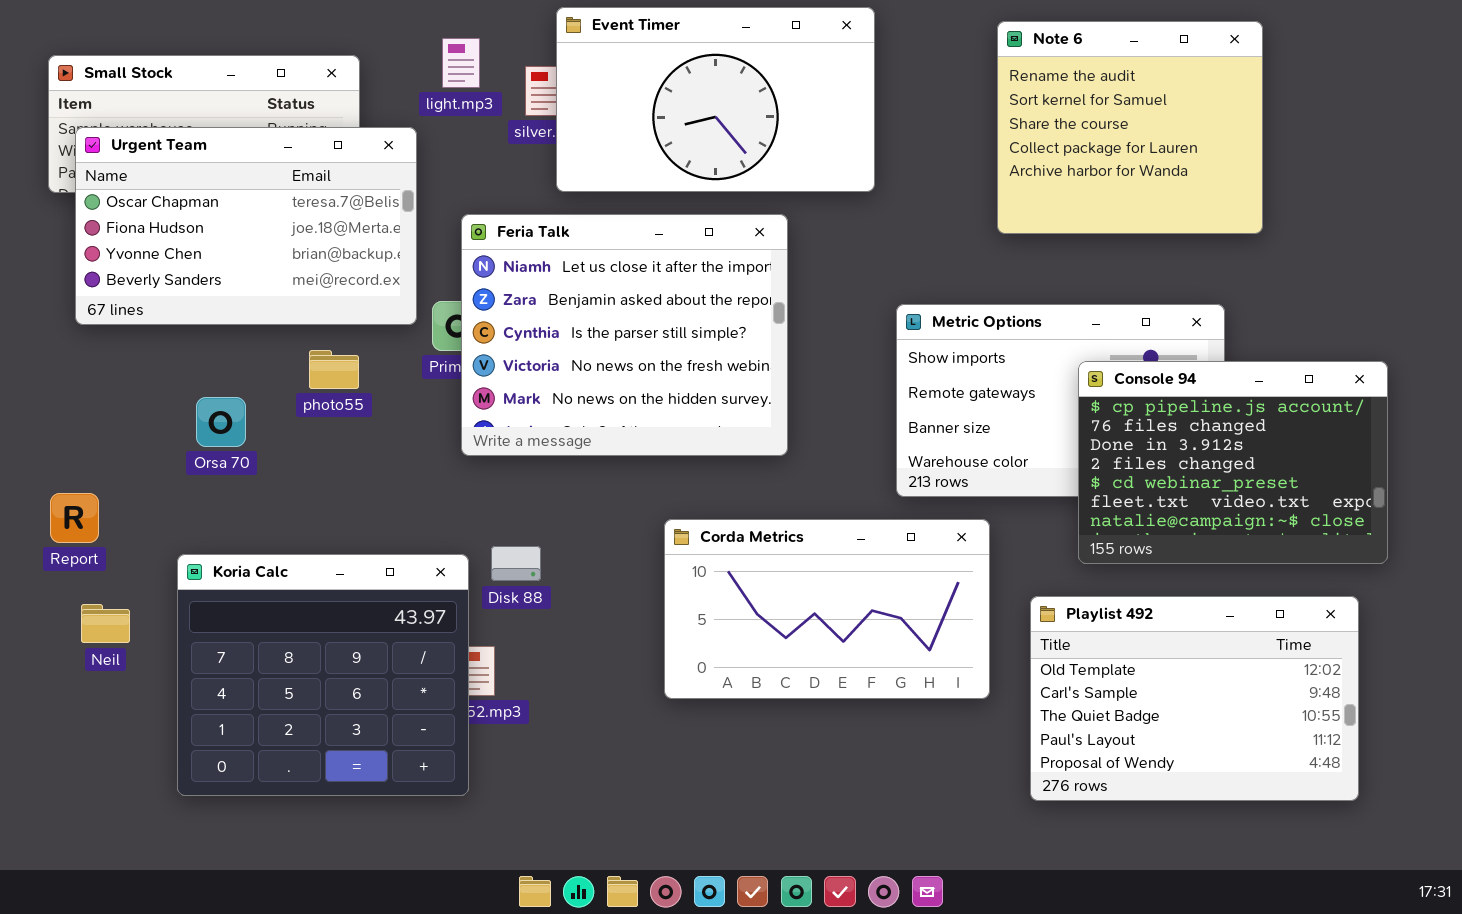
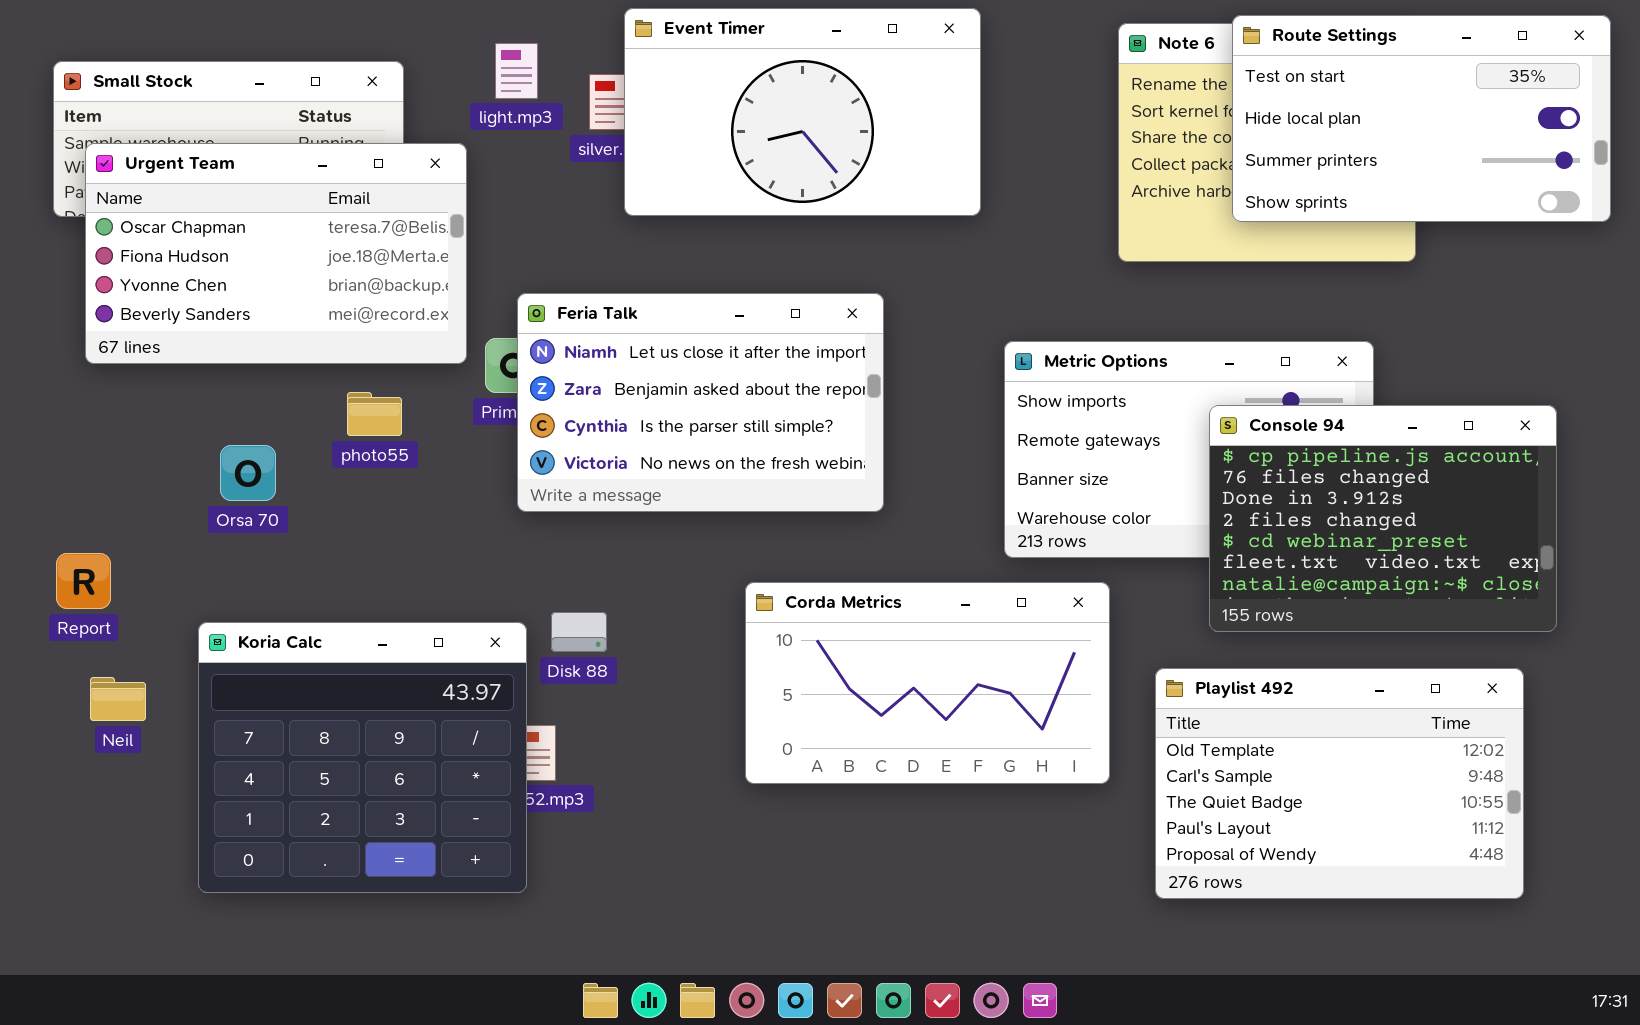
Route Settings: none -> [1232,15,1611,222], opened
Feria Talk: [461,214,788,456] -> [517,293,884,512], resized

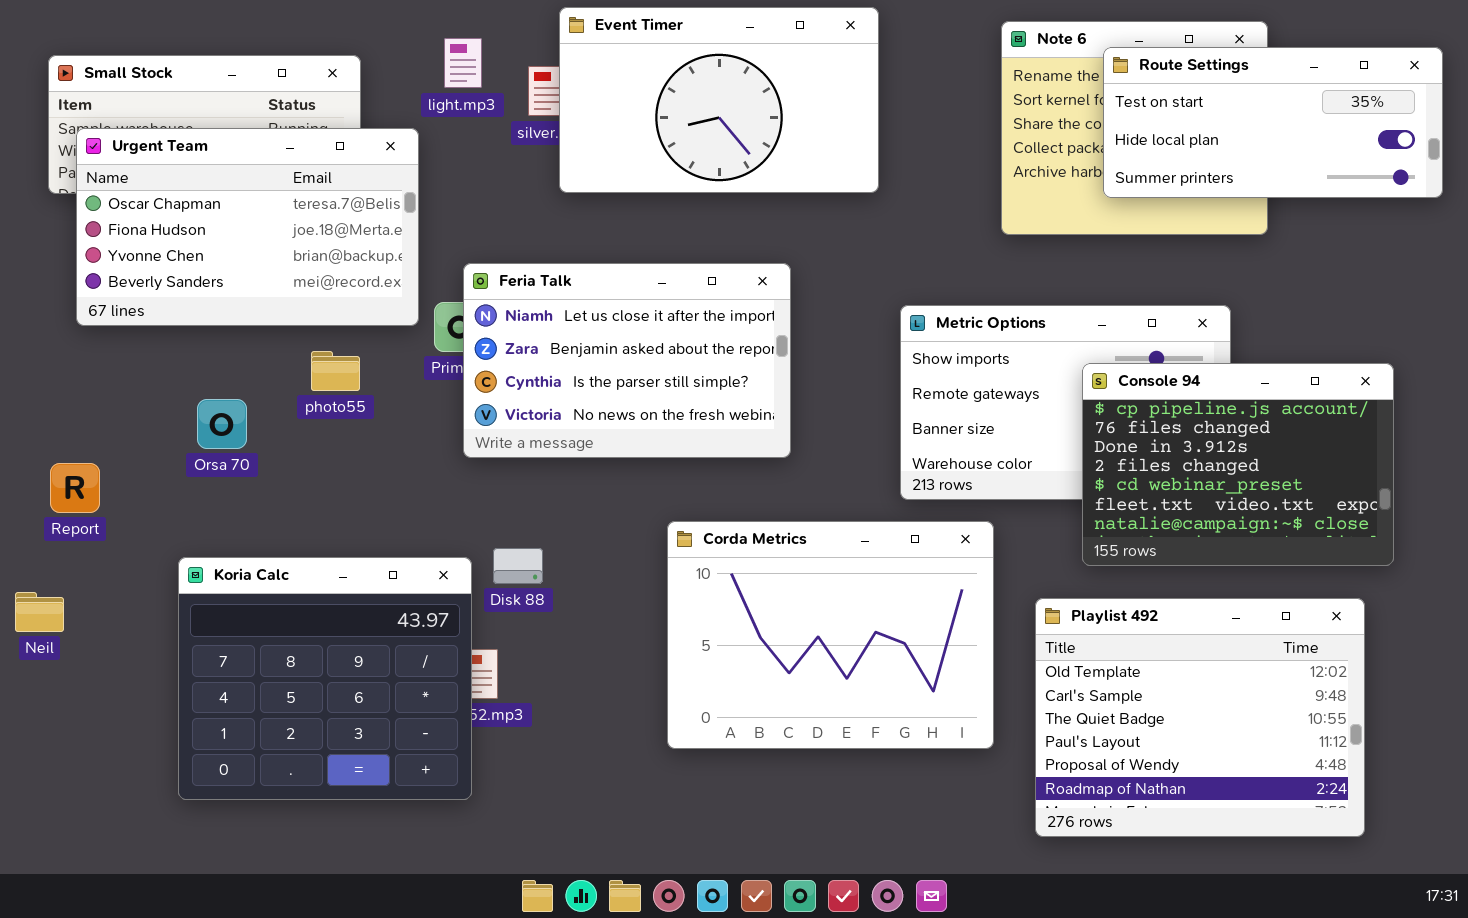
Route Settings: [1232,15,1611,222] -> [1103,47,1443,198], resized
Report: [56,553,111,609] -> [50,463,100,513], moved
Corda Metrics: [745,582,1110,784] -> [667,521,994,749], resized
Playlist 492: [1155,668,1524,899] -> [1035,598,1365,837], resized
Neil: [90,677,146,721] -> [15,592,64,632], moved

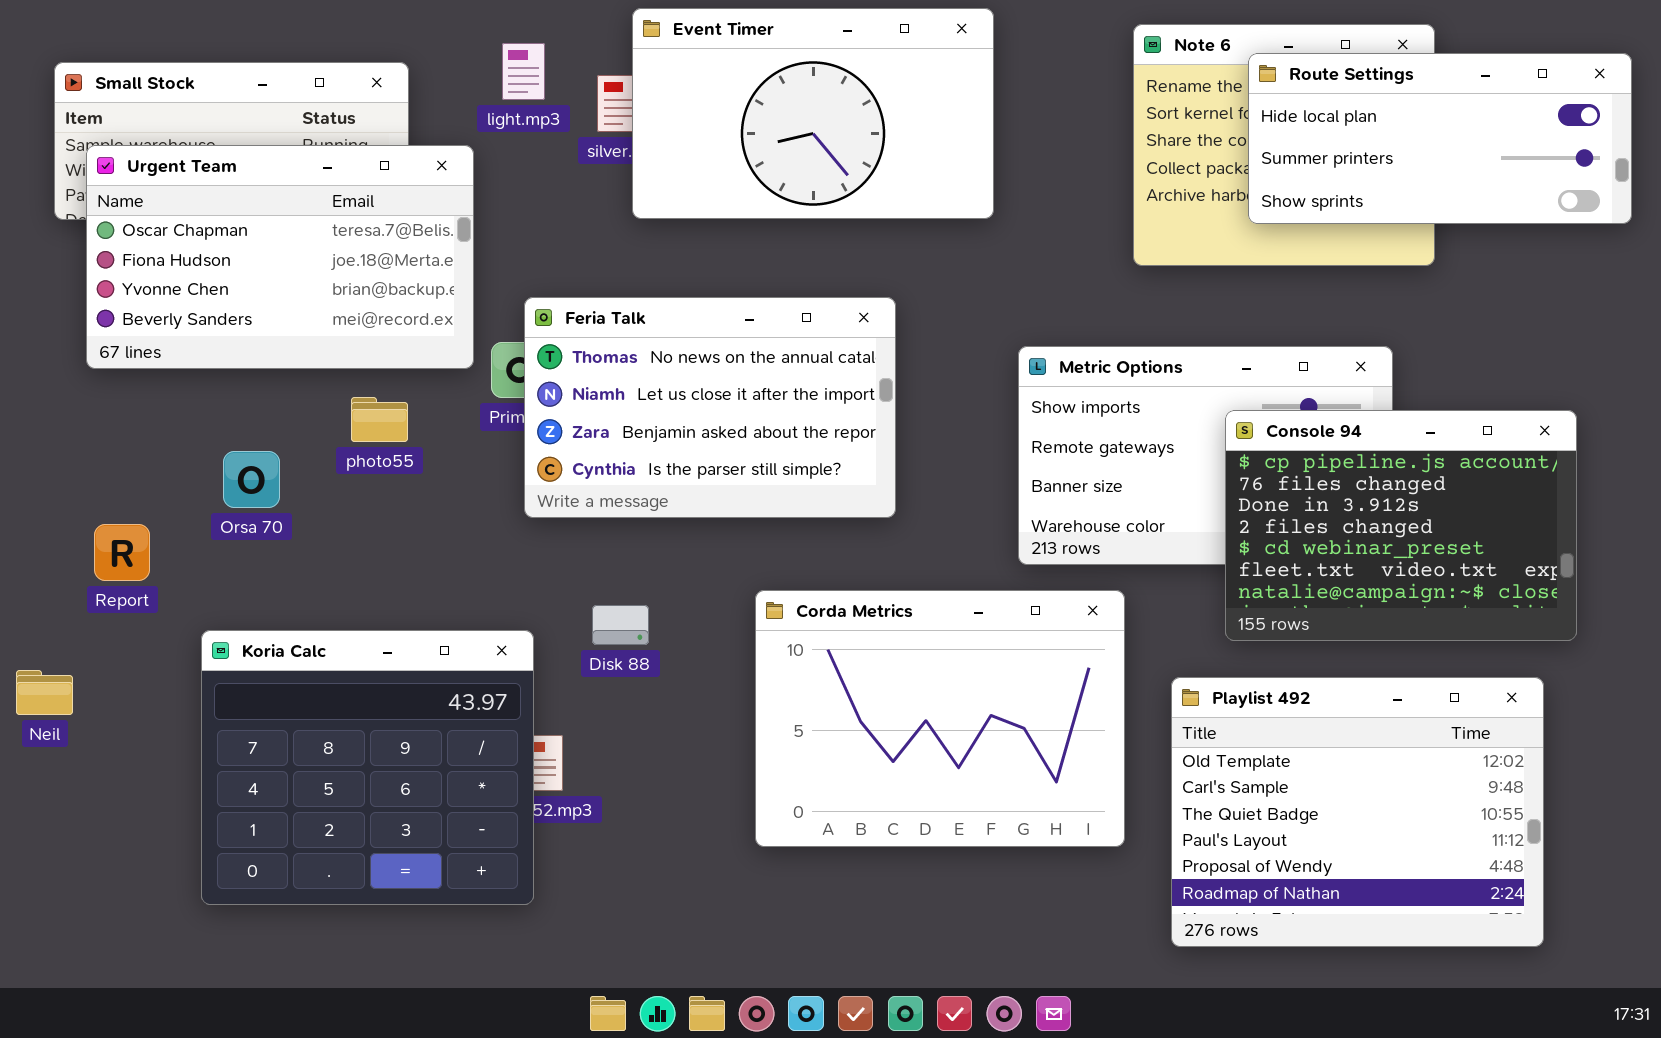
Route Settings: [1103,47,1443,198] -> [1248,53,1632,224], scrolled down 1 row
Feria Talk: [463,263,791,458] -> [524,297,896,518], scrolled up 1 row
Report: [50,463,100,513] -> [94,524,150,581], moved
Disk 88: [493,548,543,584] -> [592,605,649,645], moved

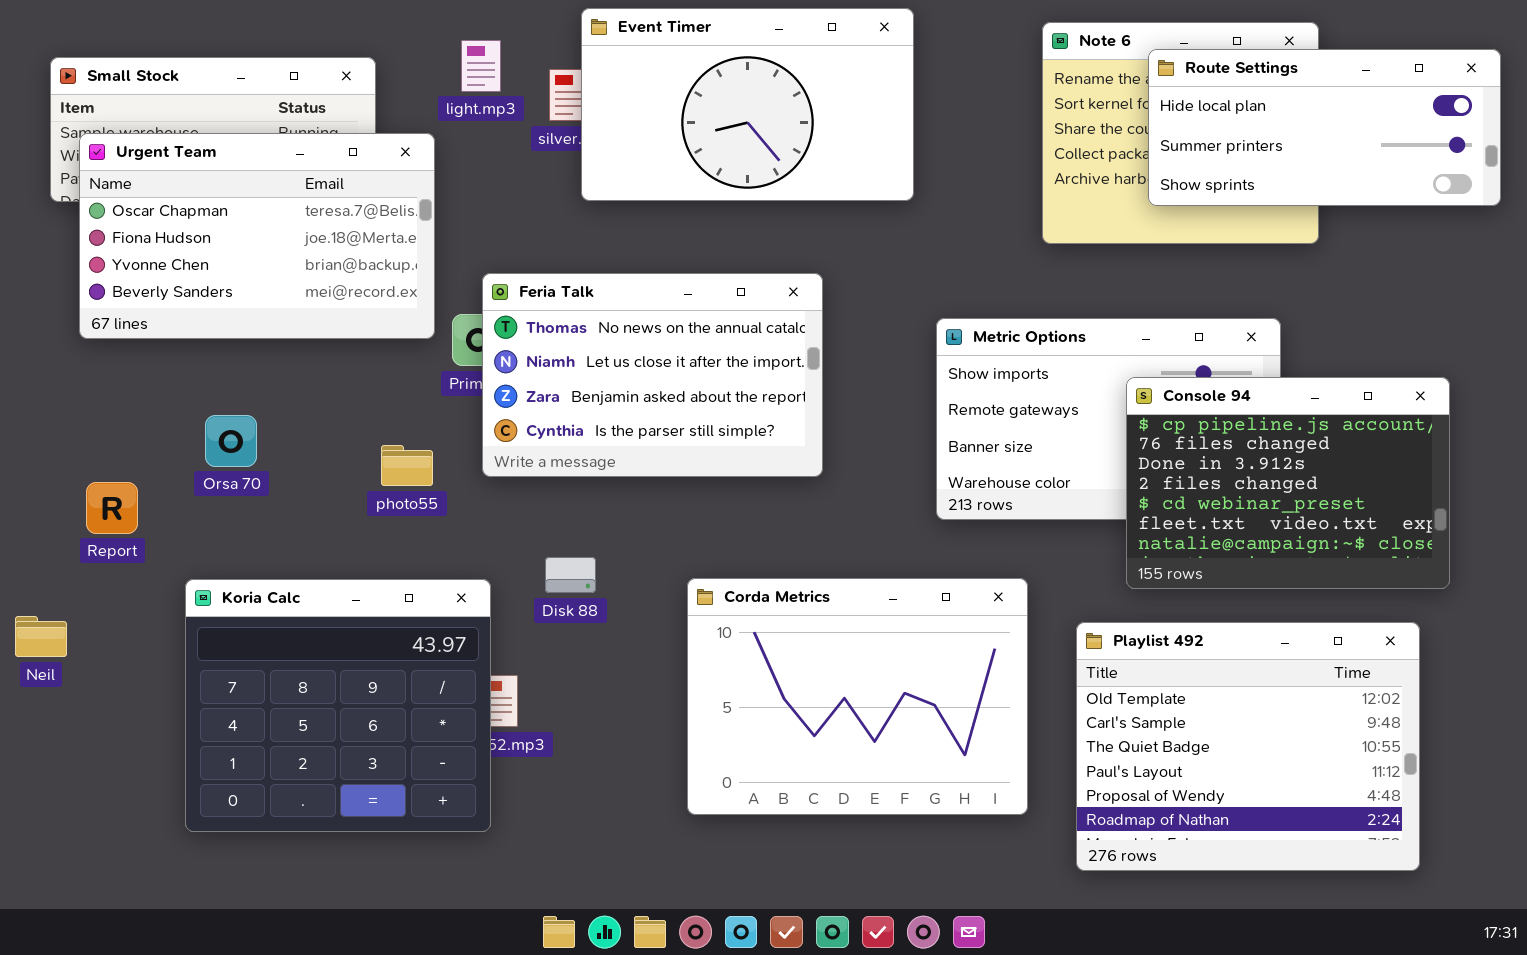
photo55: [351,397,408,442] -> [381,445,433,486], moved
Corda Metrics: [755,590,1125,847] -> [687,578,1028,815], moved

